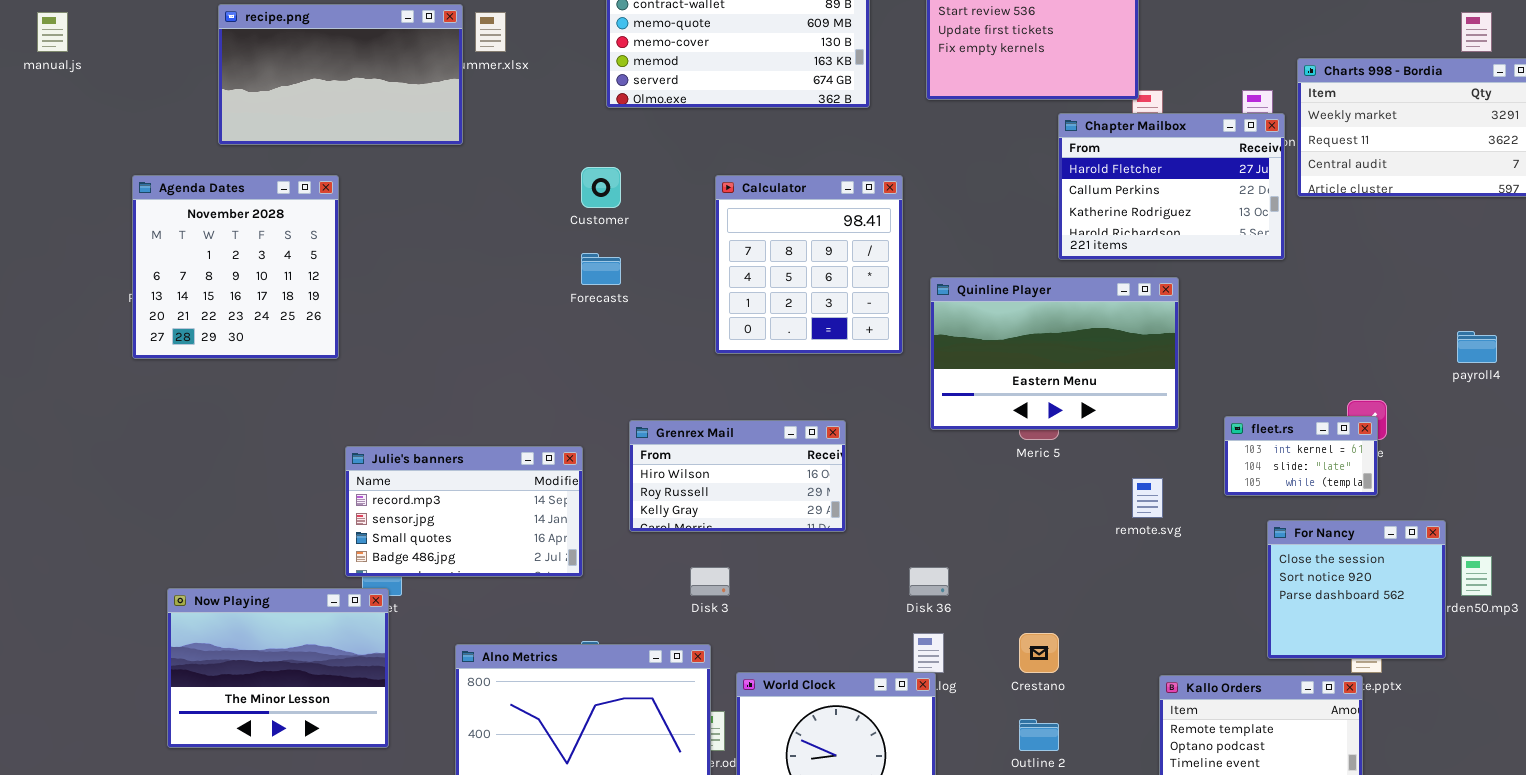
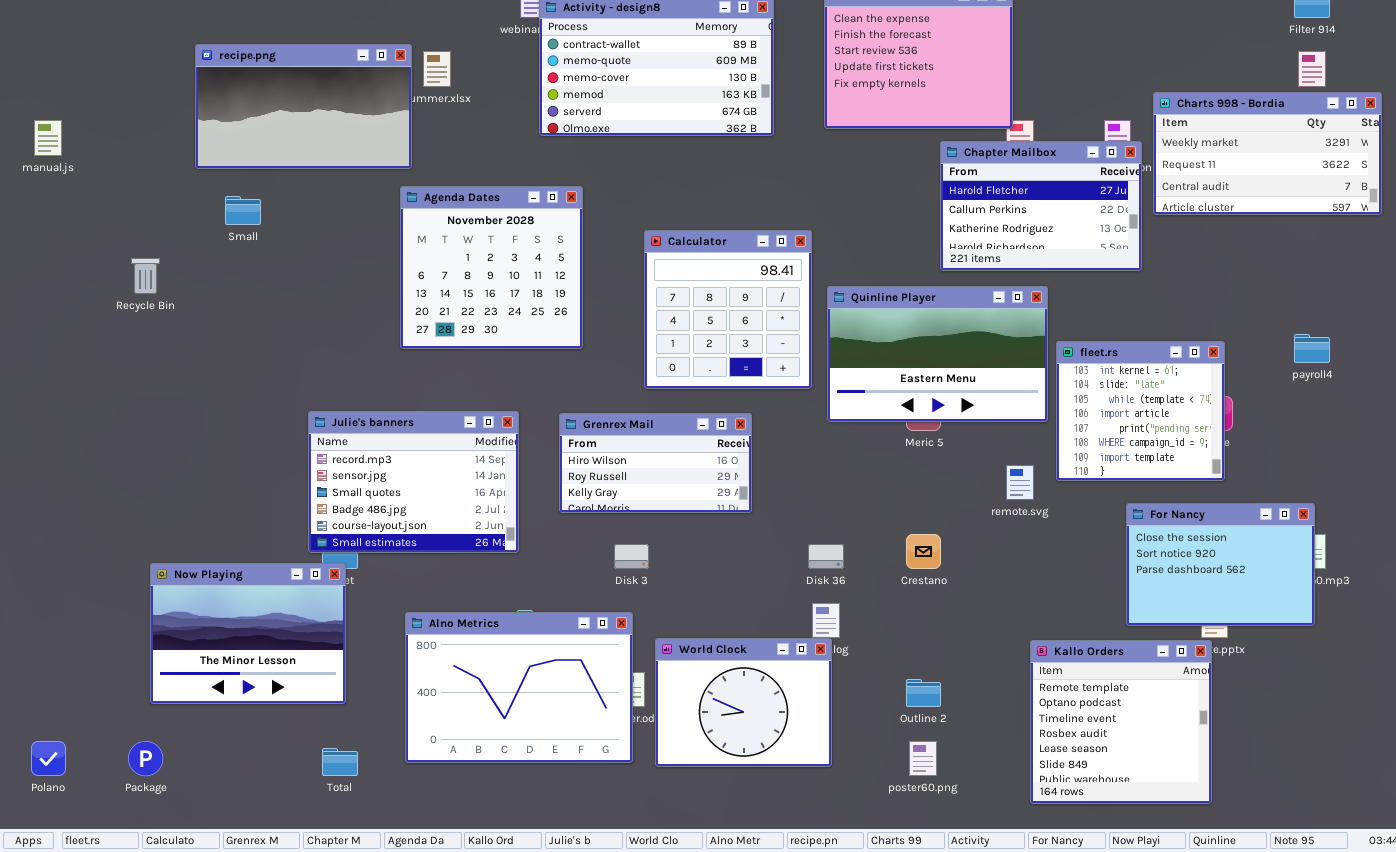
manual.js: [37,12,68,52] -> [34,120,62,156], moved
Agenda Dates: [132,175,339,359] -> [400,186,583,349], moved
Calculator: [715,175,903,354] -> [644,230,812,389], moved
fleet.rs: [1224,416,1378,496] -> [1056,341,1225,481], resized
Julie's banners: [345,446,583,577] -> [308,411,519,553], resized
For Nancy: [1267,520,1446,659] -> [1126,503,1315,626], resized
Crestano: [1019,633,1059,673] -> [906,534,941,569], moved

